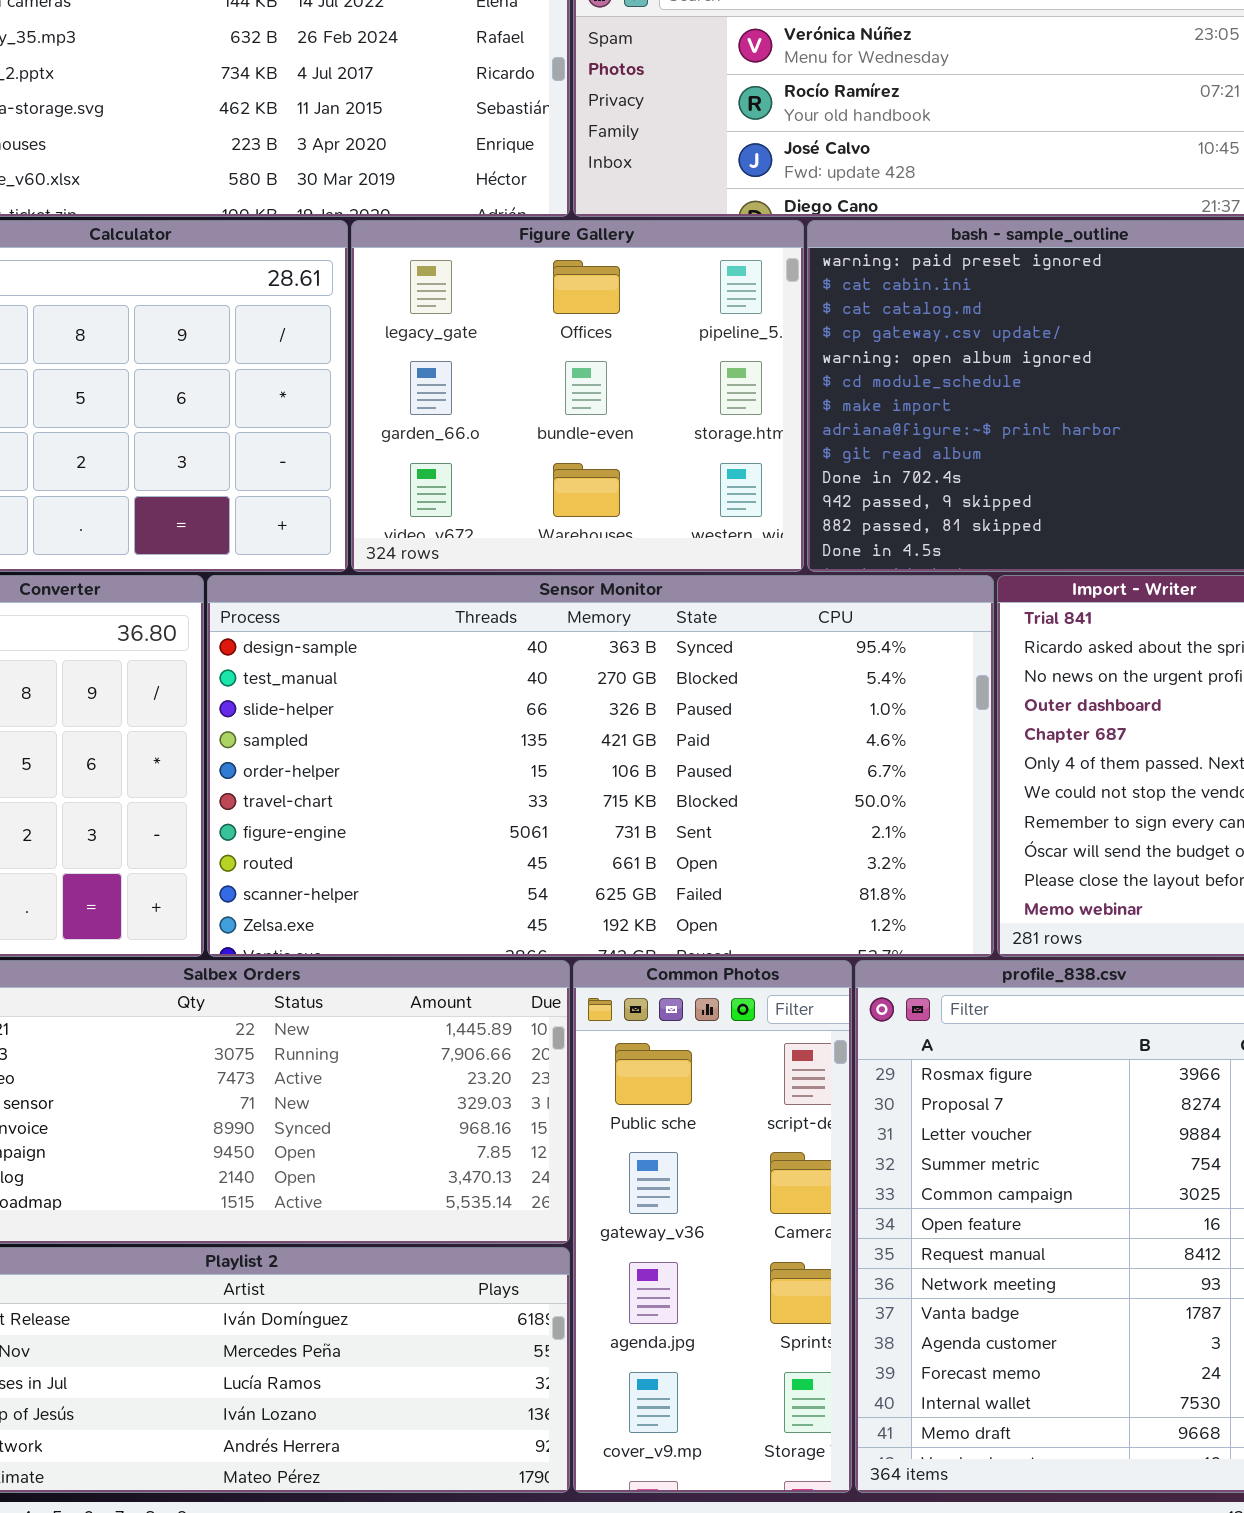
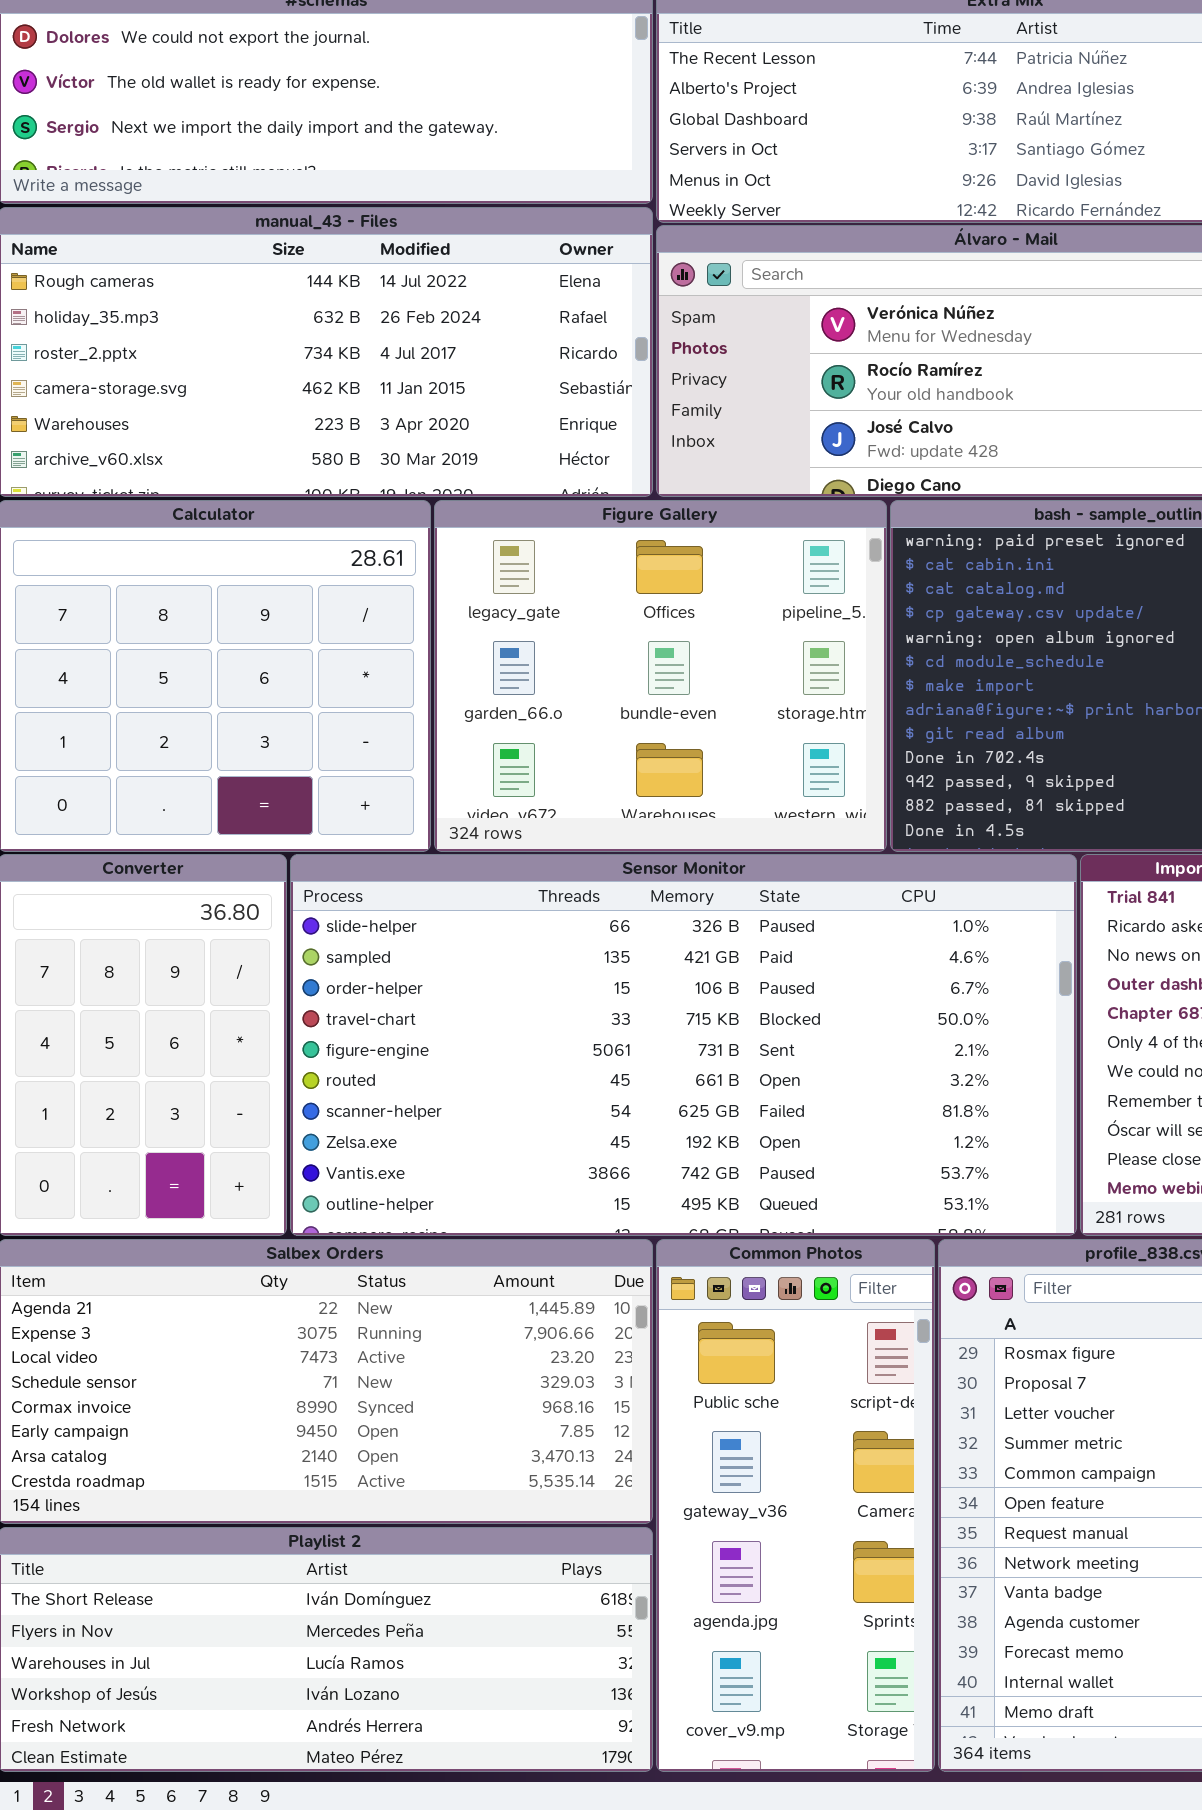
Sensor Monitor: [207,575,994,957] -> [290,854,1077,1236], scrolled down 2 rows

